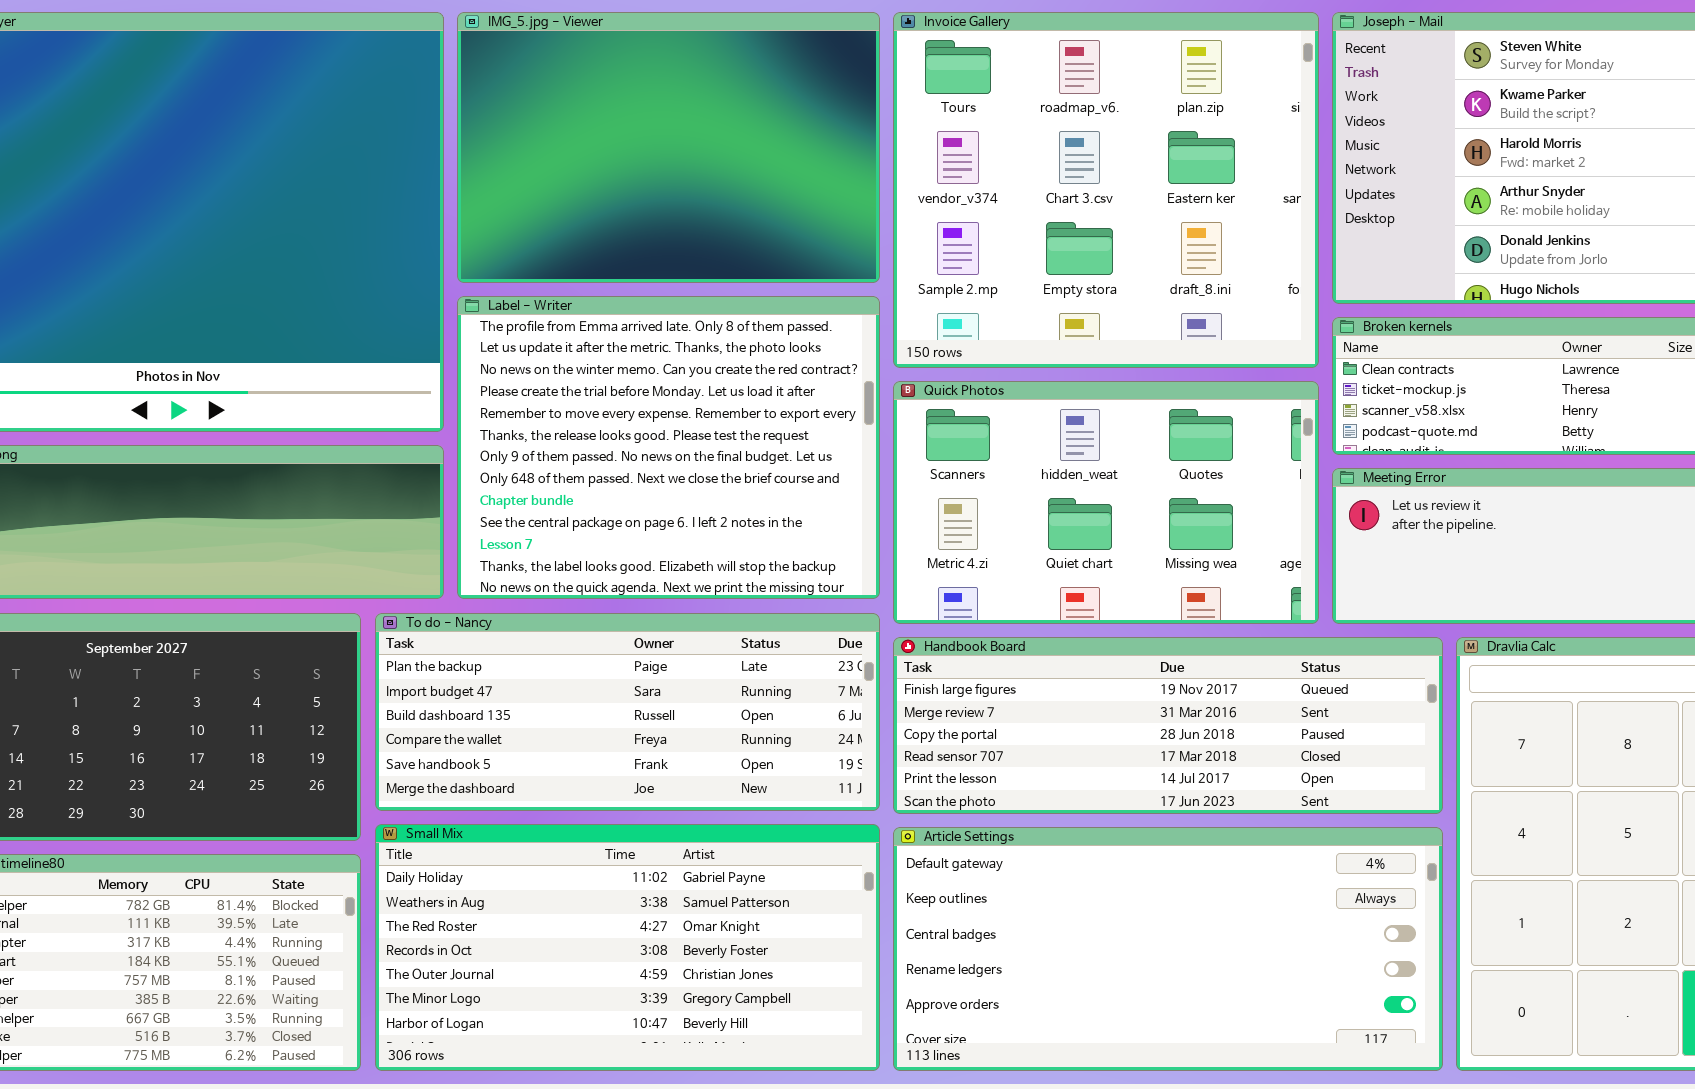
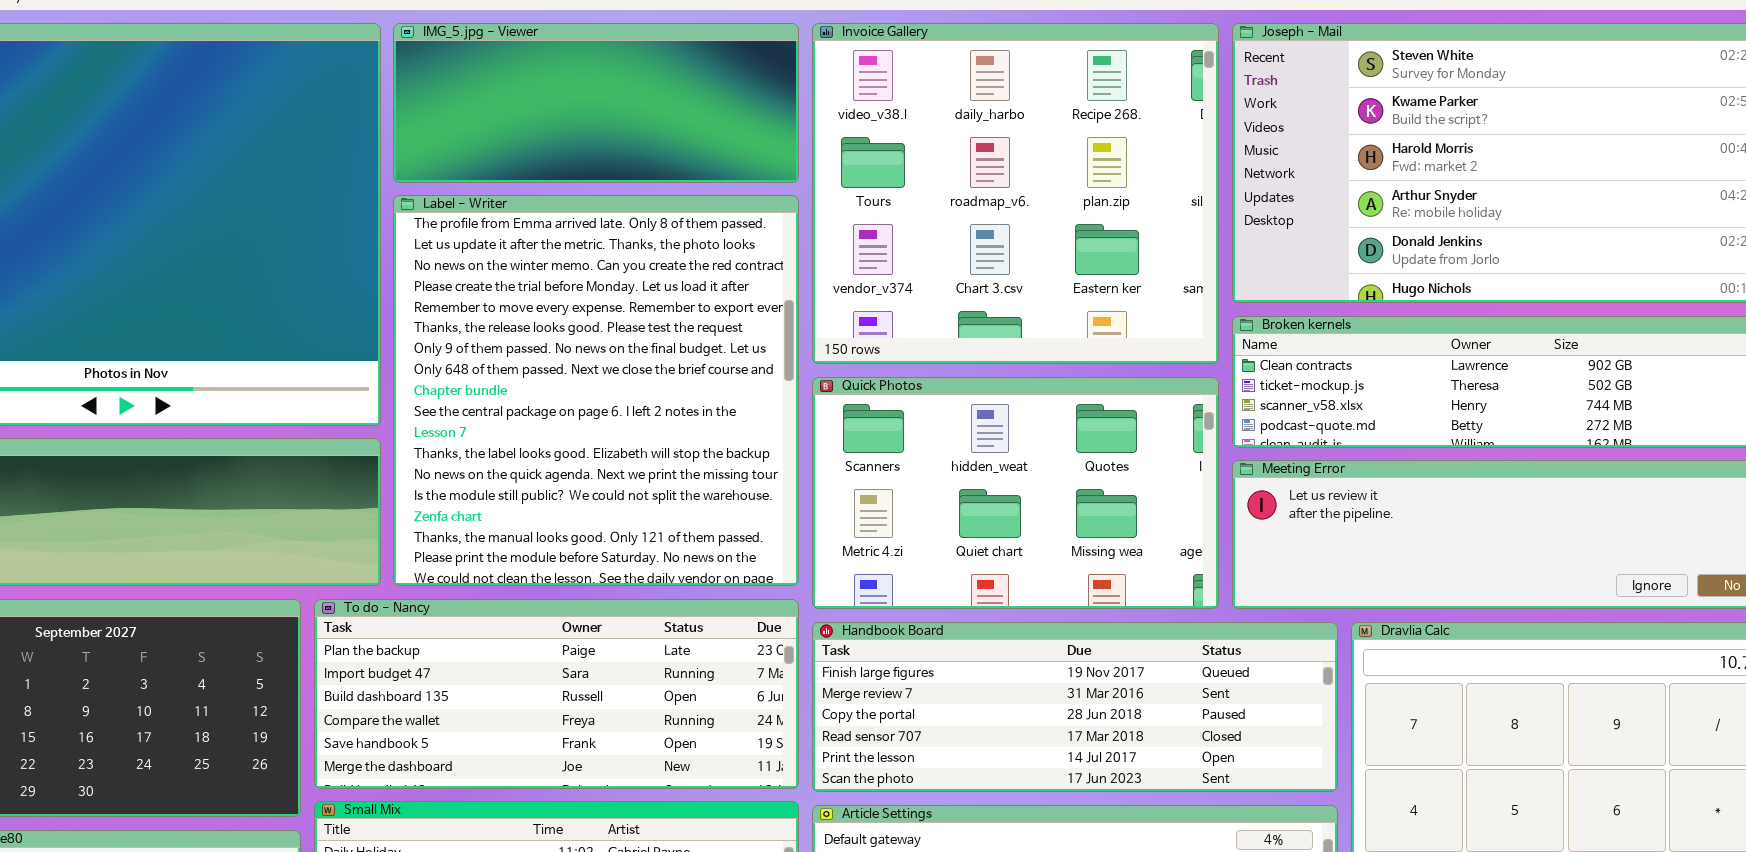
IMG_5.jpg - Viewer: [457,12,880,283] -> [393,23,799,183], resized
Invoice Gallery: [893,12,1319,368] -> [812,23,1219,364], scrolled up 1 row
Label - Writer: [457,296,880,599] -> [393,195,799,586], resized

